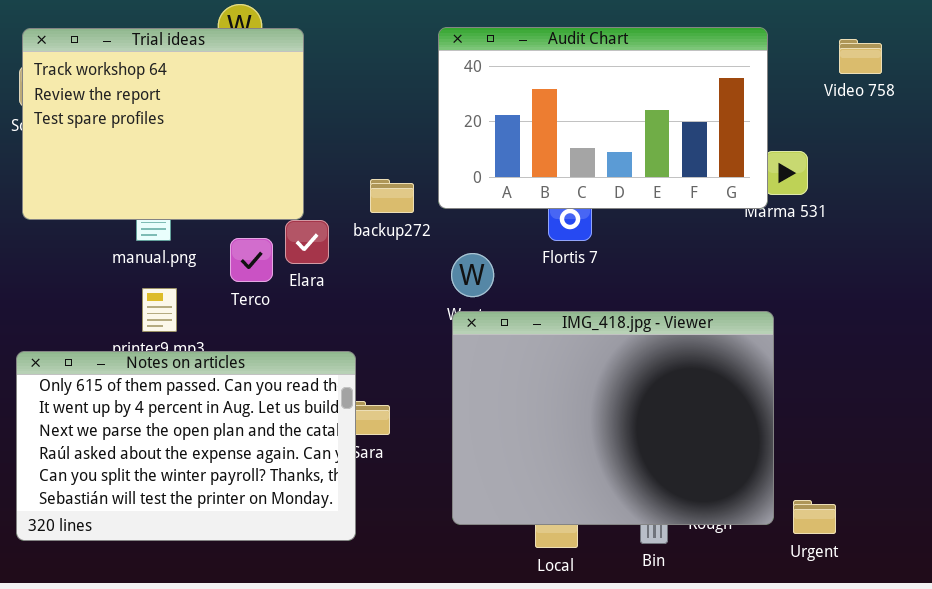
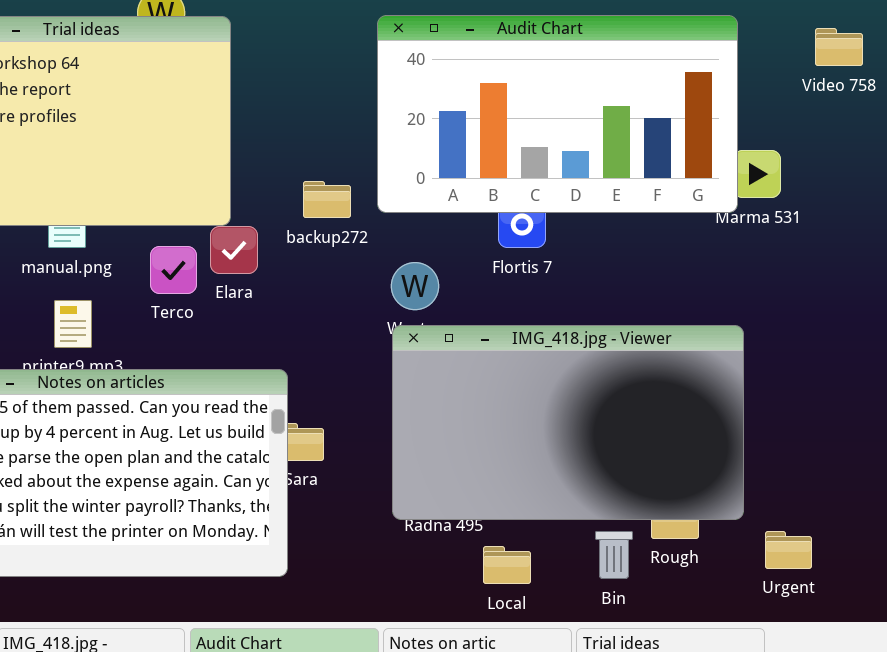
IMG_418.jpg - Viewer: [452,311,774,525] -> [392,325,744,520], resized

